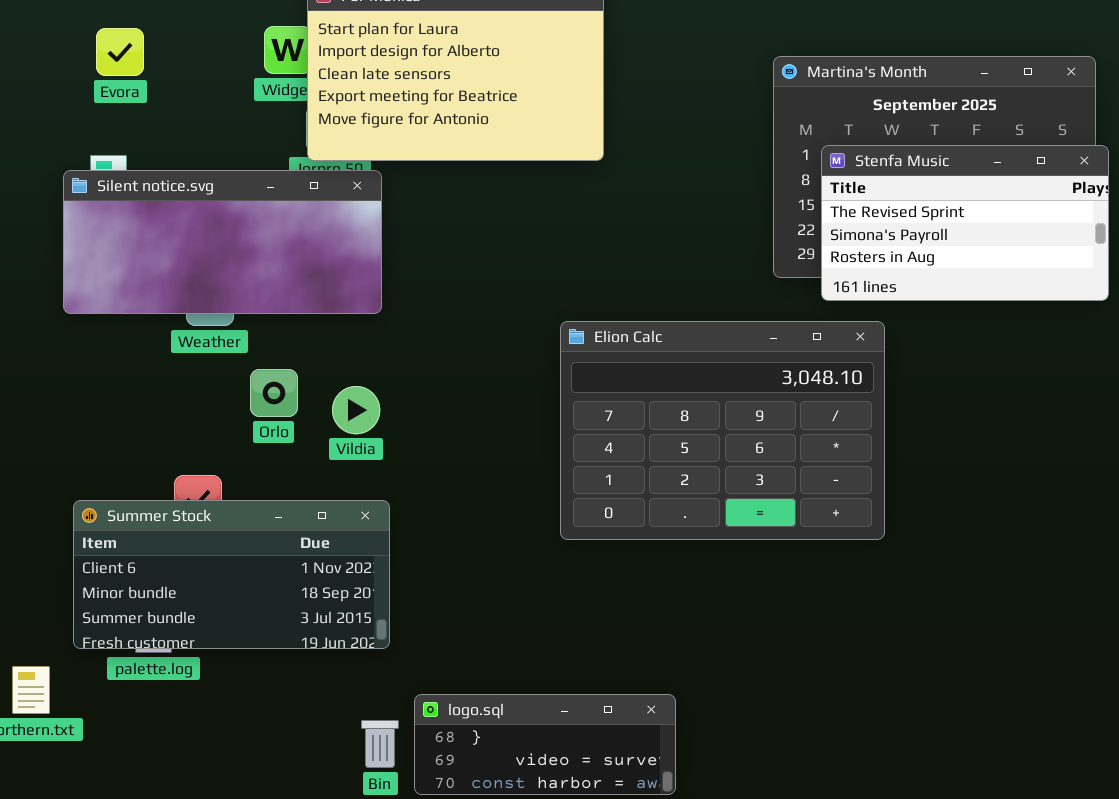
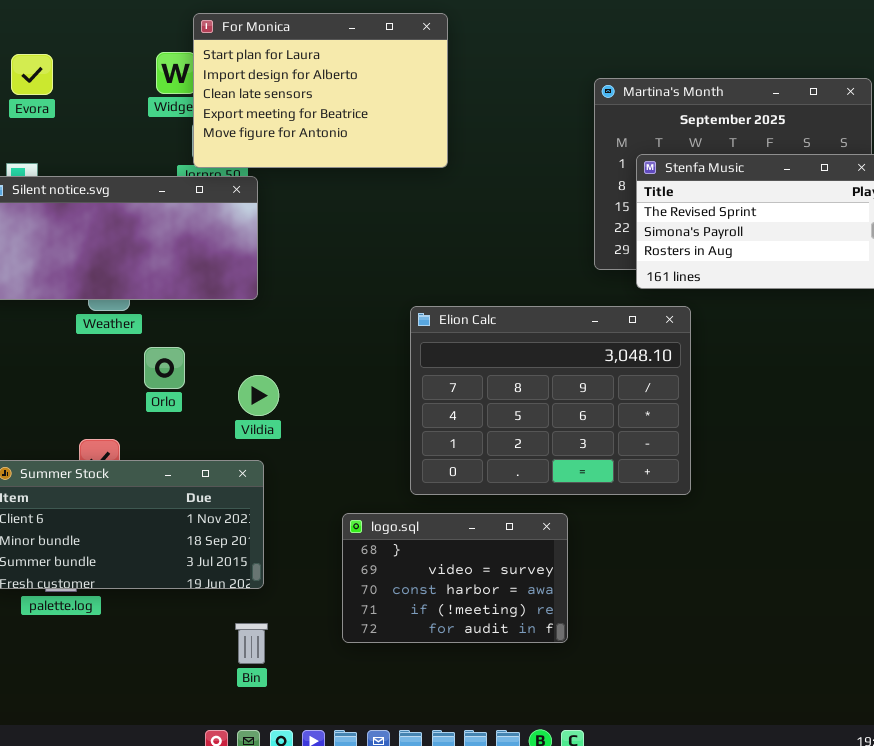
Vildia: [332,386,380,434] -> [238,375,279,416], moved
logo.sql: [414,694,676,795] -> [342,513,568,643], moved, resized
Bin: [361,720,399,768] -> [235,623,268,664], moved

